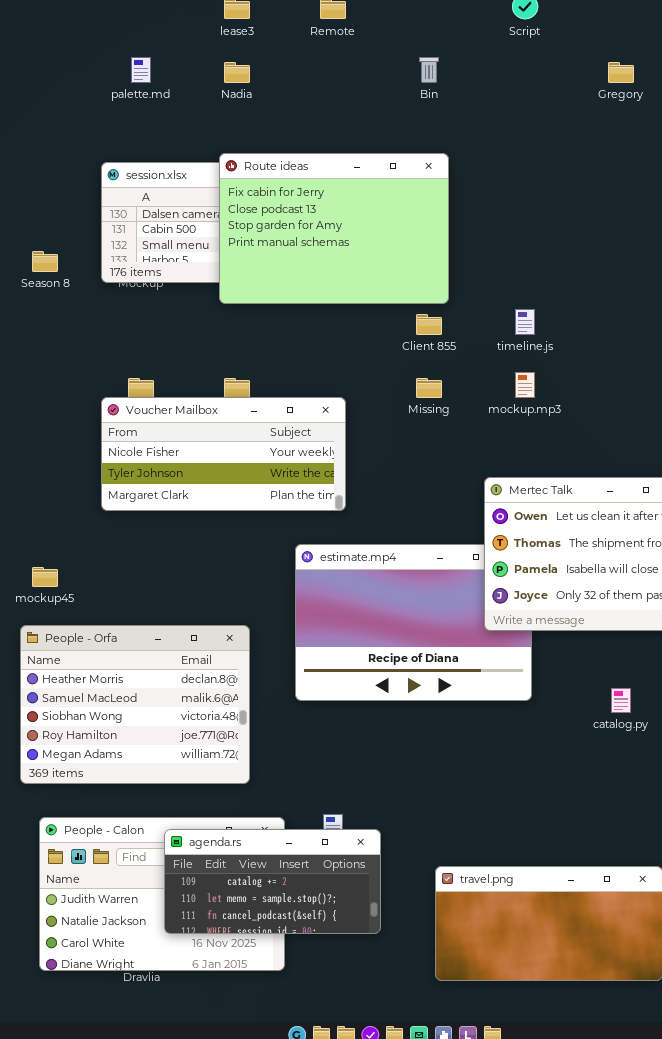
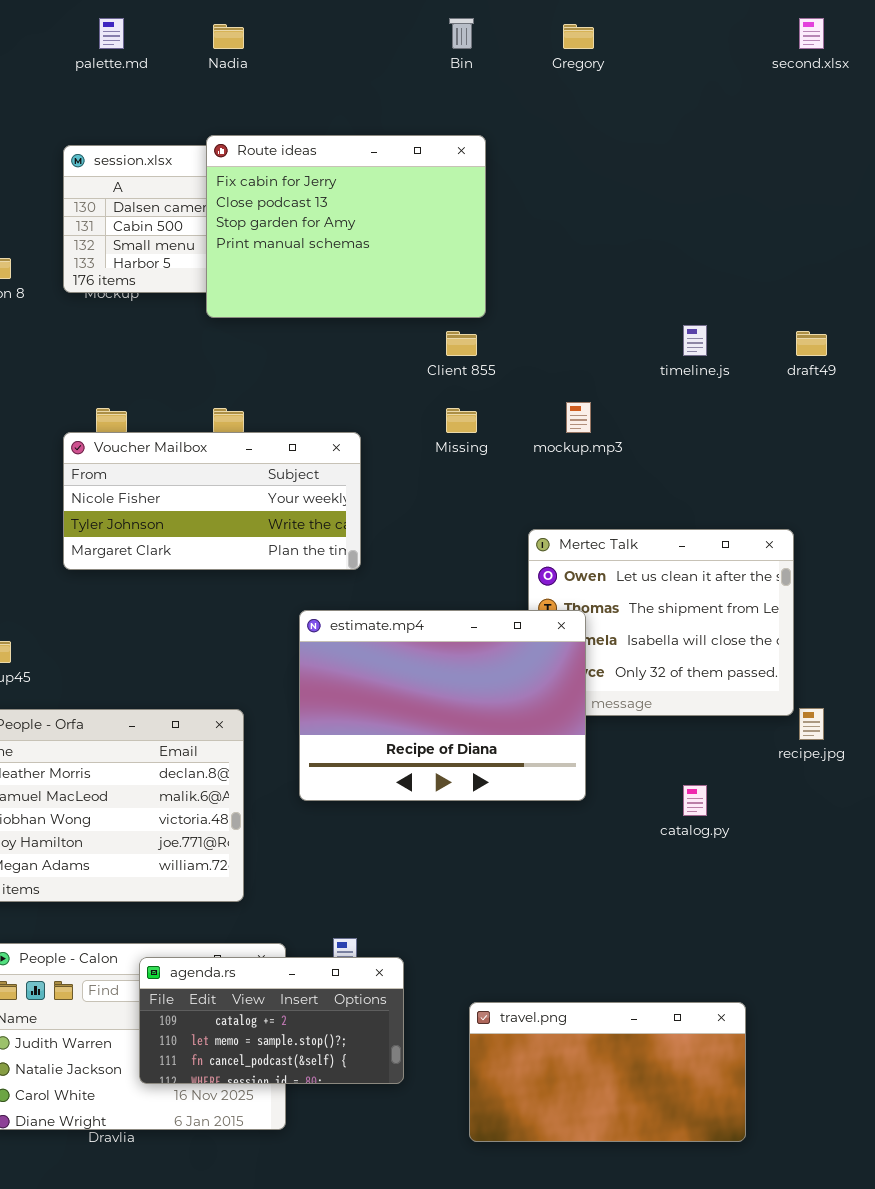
Gregory: [608,62,634,83] -> [563,24,594,49], moved
timeline.js: [515,309,535,335] -> [683,325,707,356], moved
estimate.mp4: [295,544,532,701] -> [299,610,586,801], raised

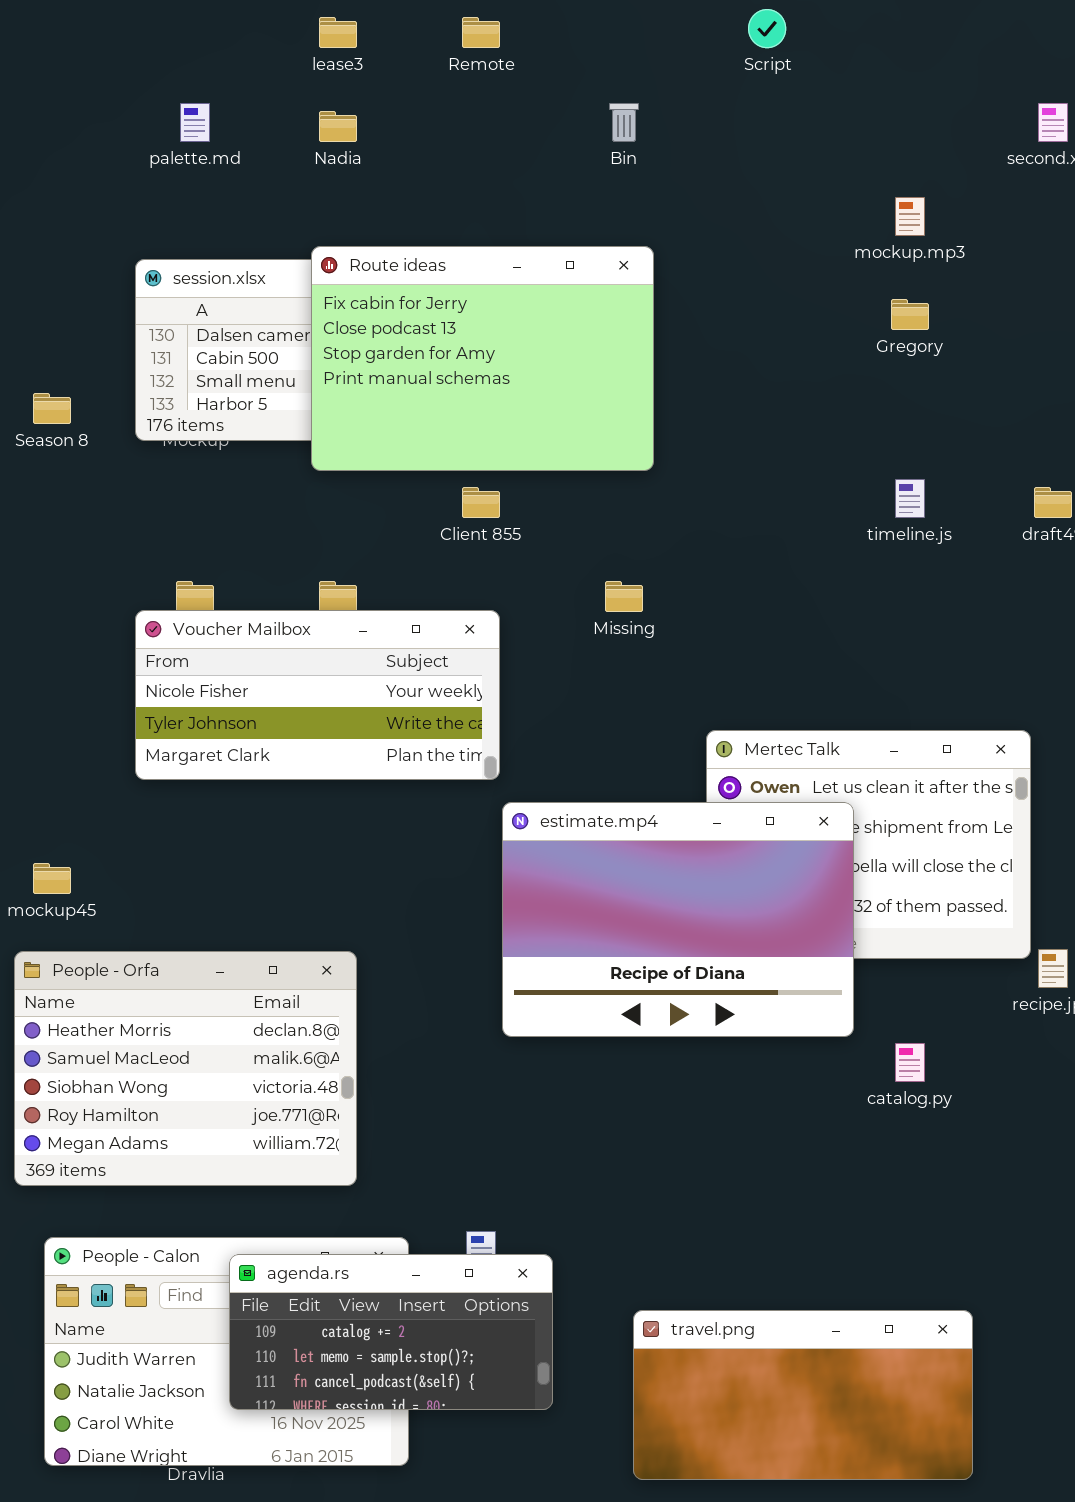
Gregory: [563,24,594,49] -> [891,299,929,330], moved
Client 855: [446,331,477,356] -> [462,487,500,518], moved
mockup.mp3: [566,402,591,433] -> [895,197,925,236], moved
estimate.mp4: [299,610,586,801] -> [502,802,854,1037], moved

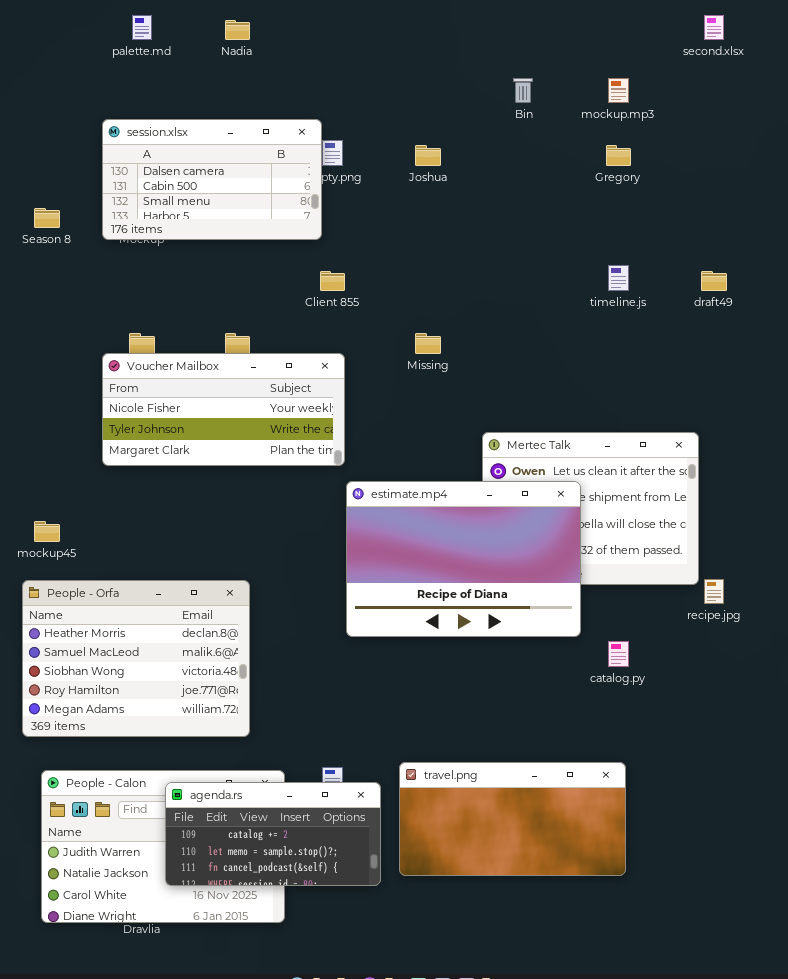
Bin: [609,103,639,142] -> [513,78,533,103], moved
Route ideas: [311,246,654,471] -> none, closed
travel.png: [633,1310,973,1480] -> [399,762,626,876], moved

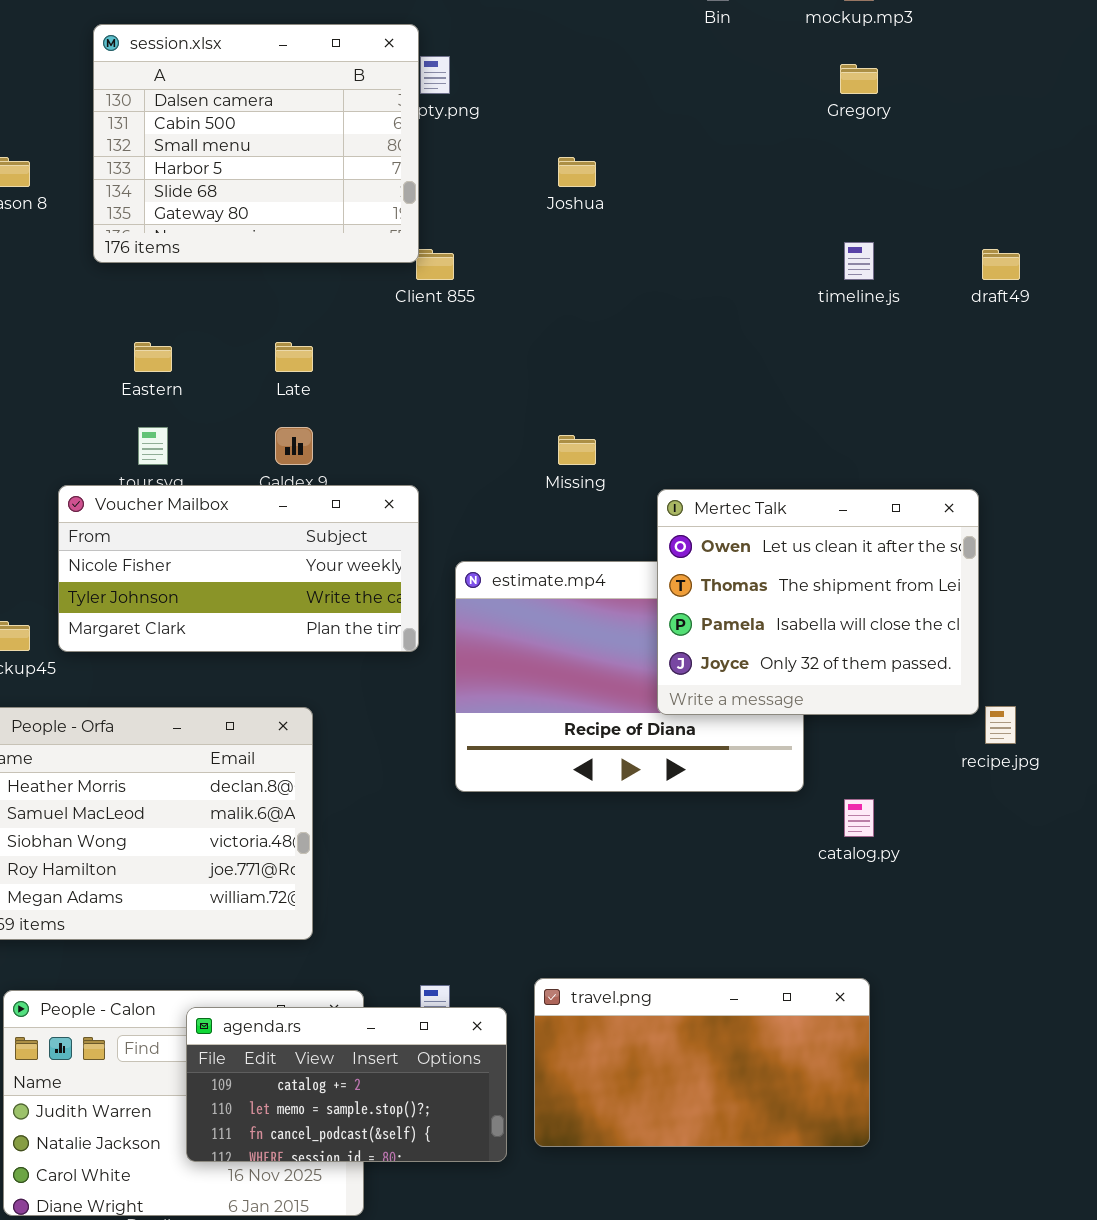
session.xlsx: [102,119,322,240] -> [93,24,419,263], resized
Joshua: [415,145,441,166] -> [558,157,596,187], moved
Missing: [415,333,441,354] -> [558,435,596,465], moved
Voucher Mailbox: [102,353,345,466] -> [58,485,419,652], moved
Mertec Talk: [482,432,699,585] -> [657,489,979,715], raised

